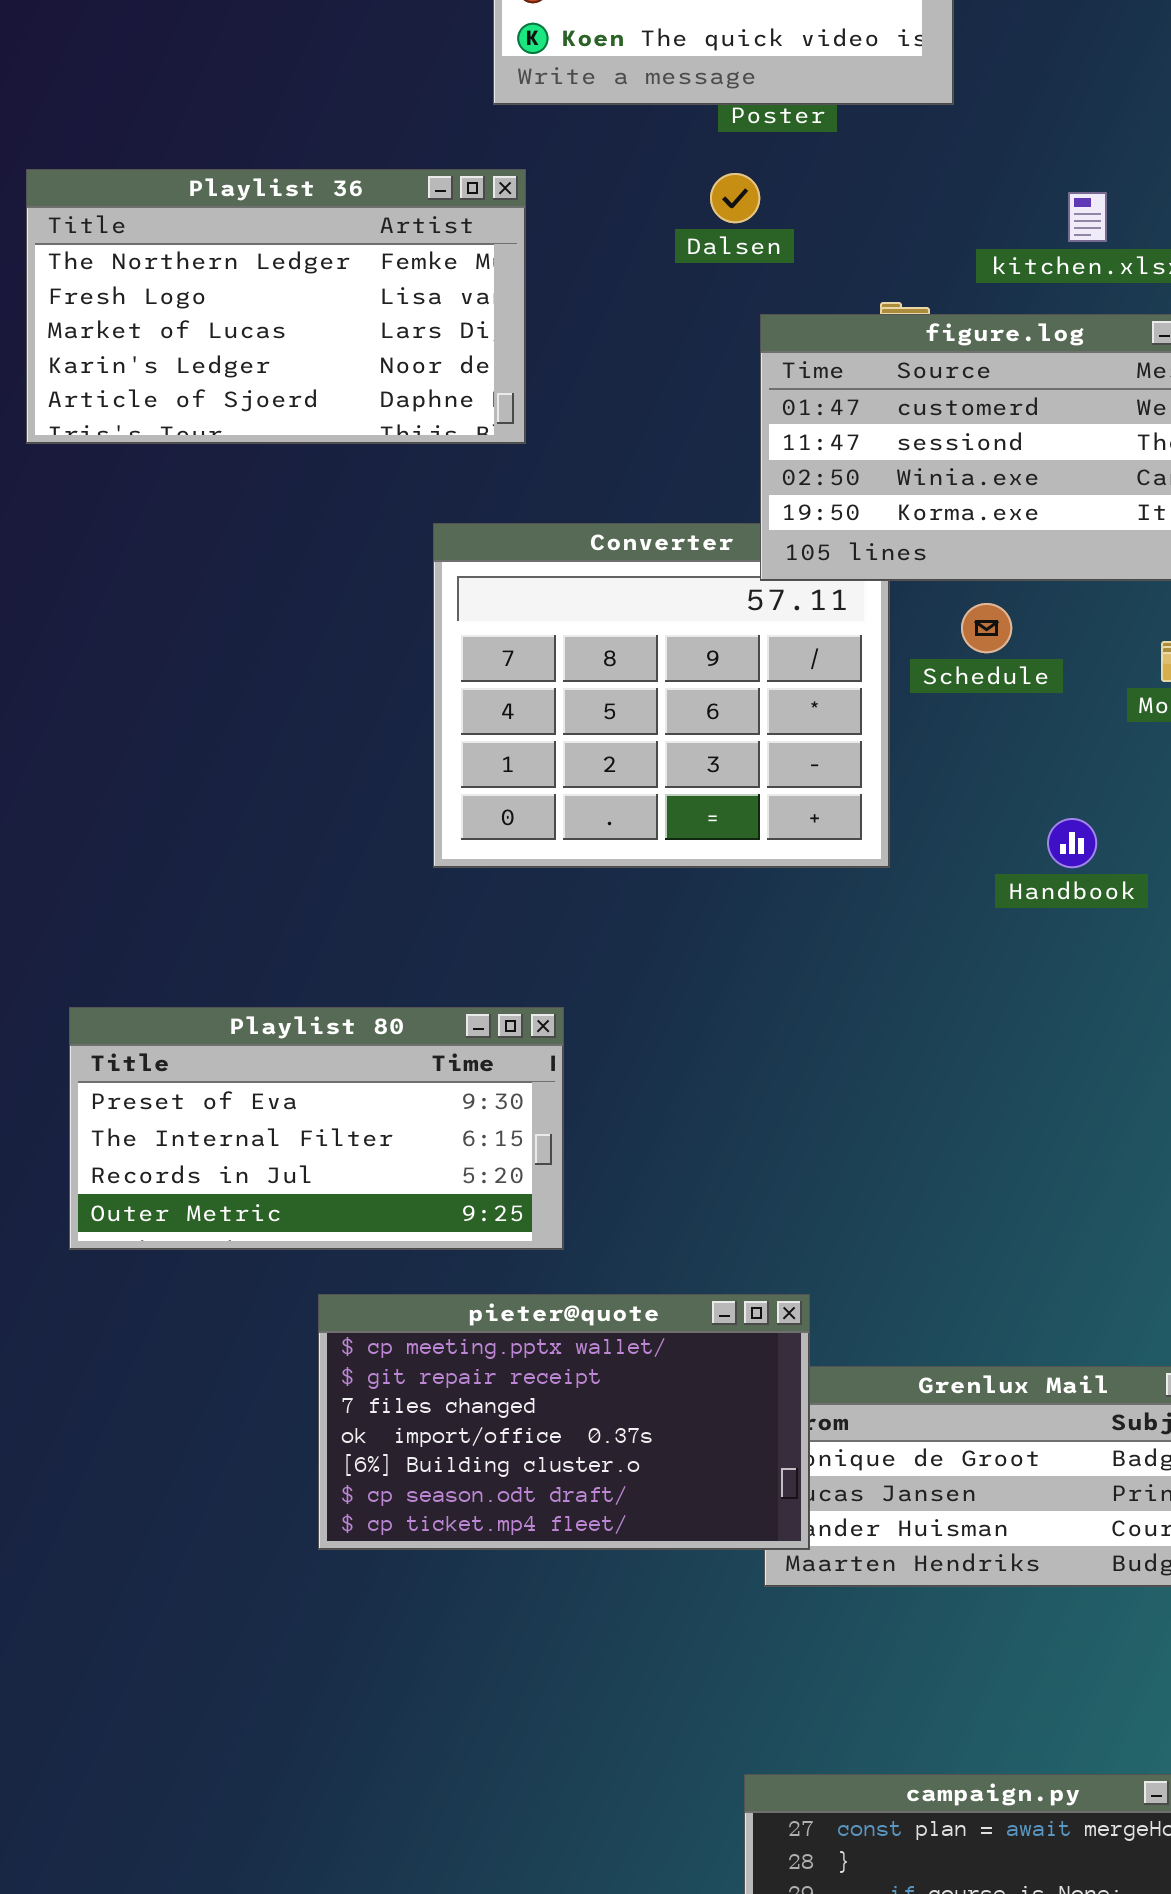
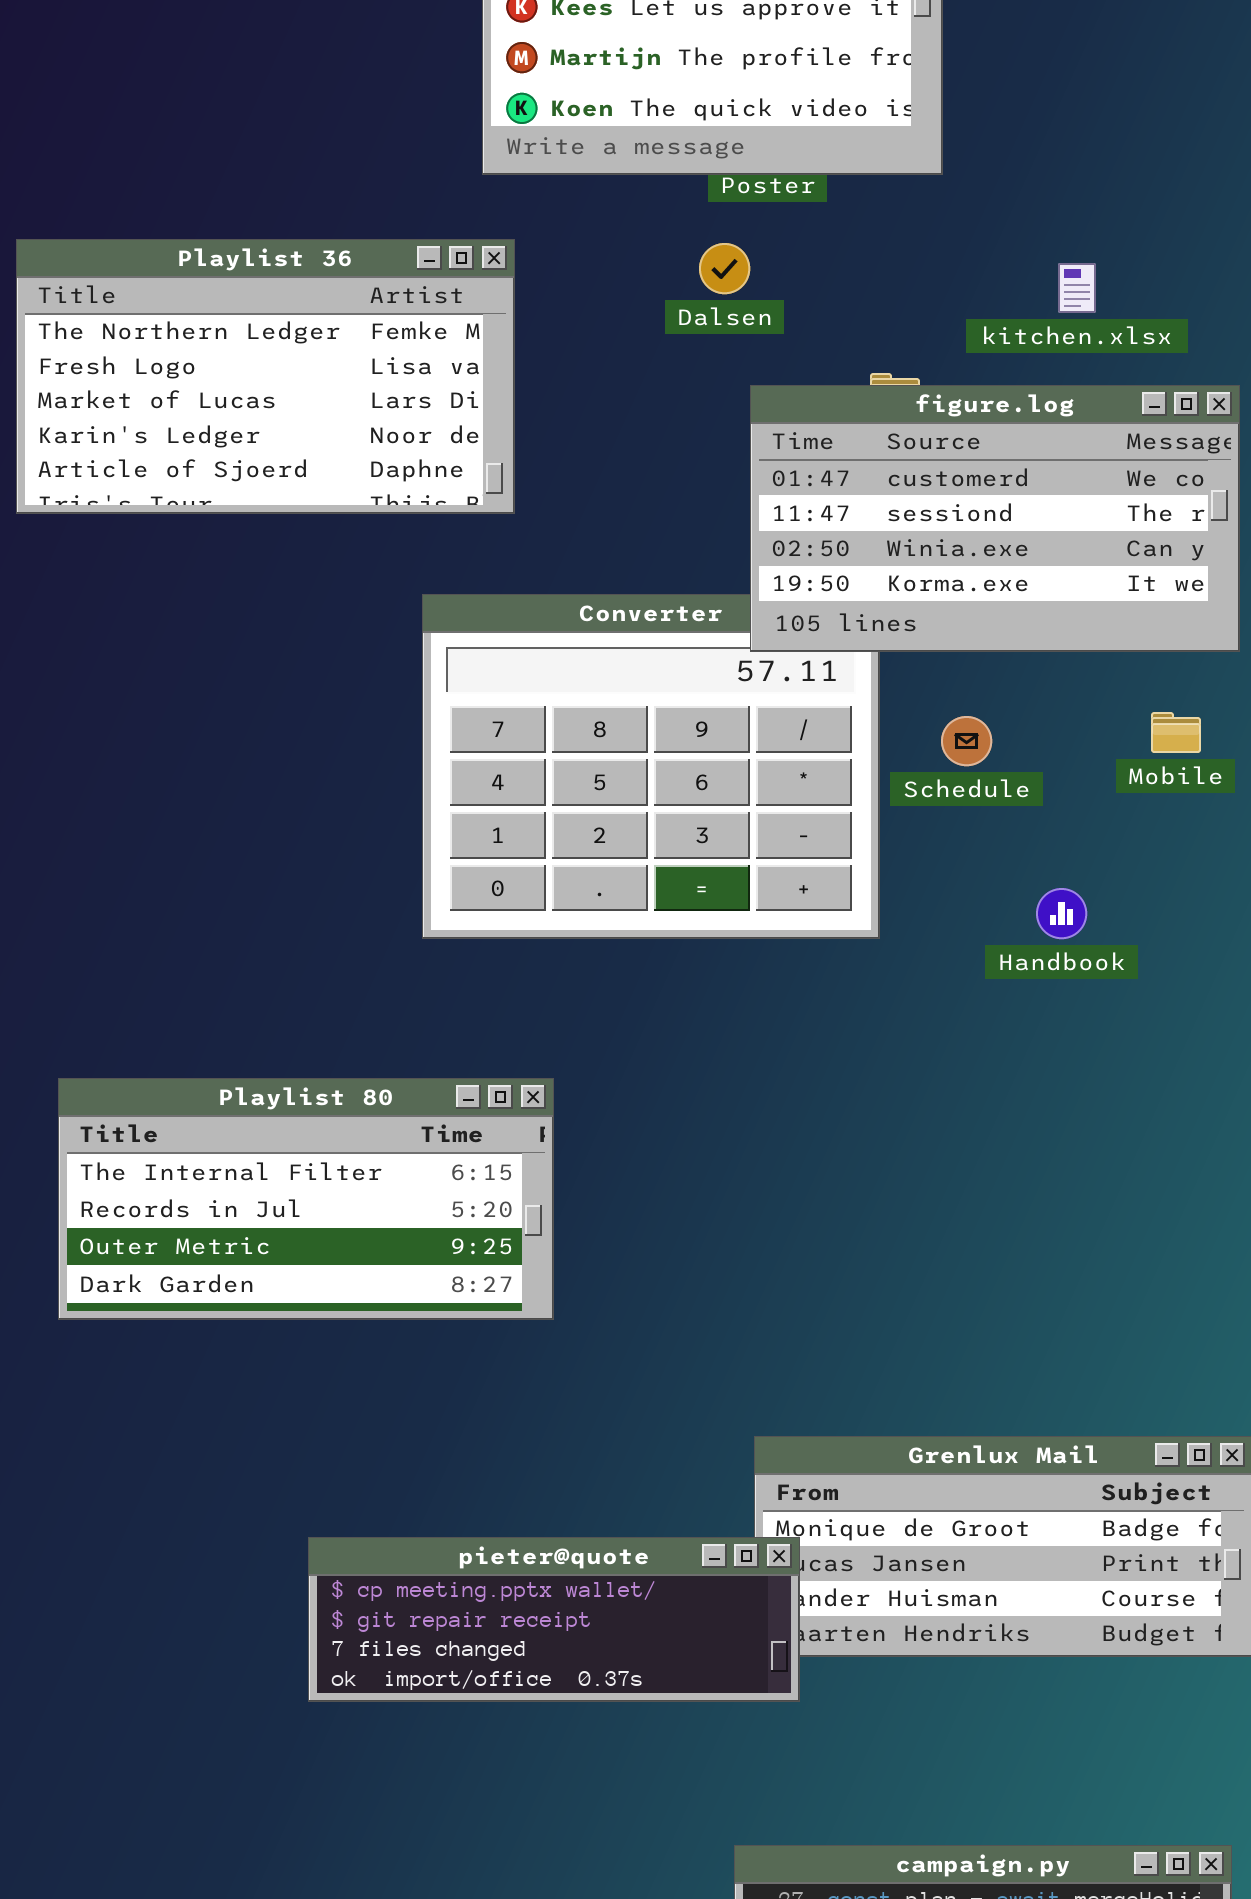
Schedule: [961,603,1012,653] -> [941,716,992,766], moved
Playlist 80: [69,1007,564,1250] -> [58,1078,554,1320], scrolled down 1 row
pieter@quote: [318,1294,810,1550] -> [308,1537,800,1702], moved, resized

